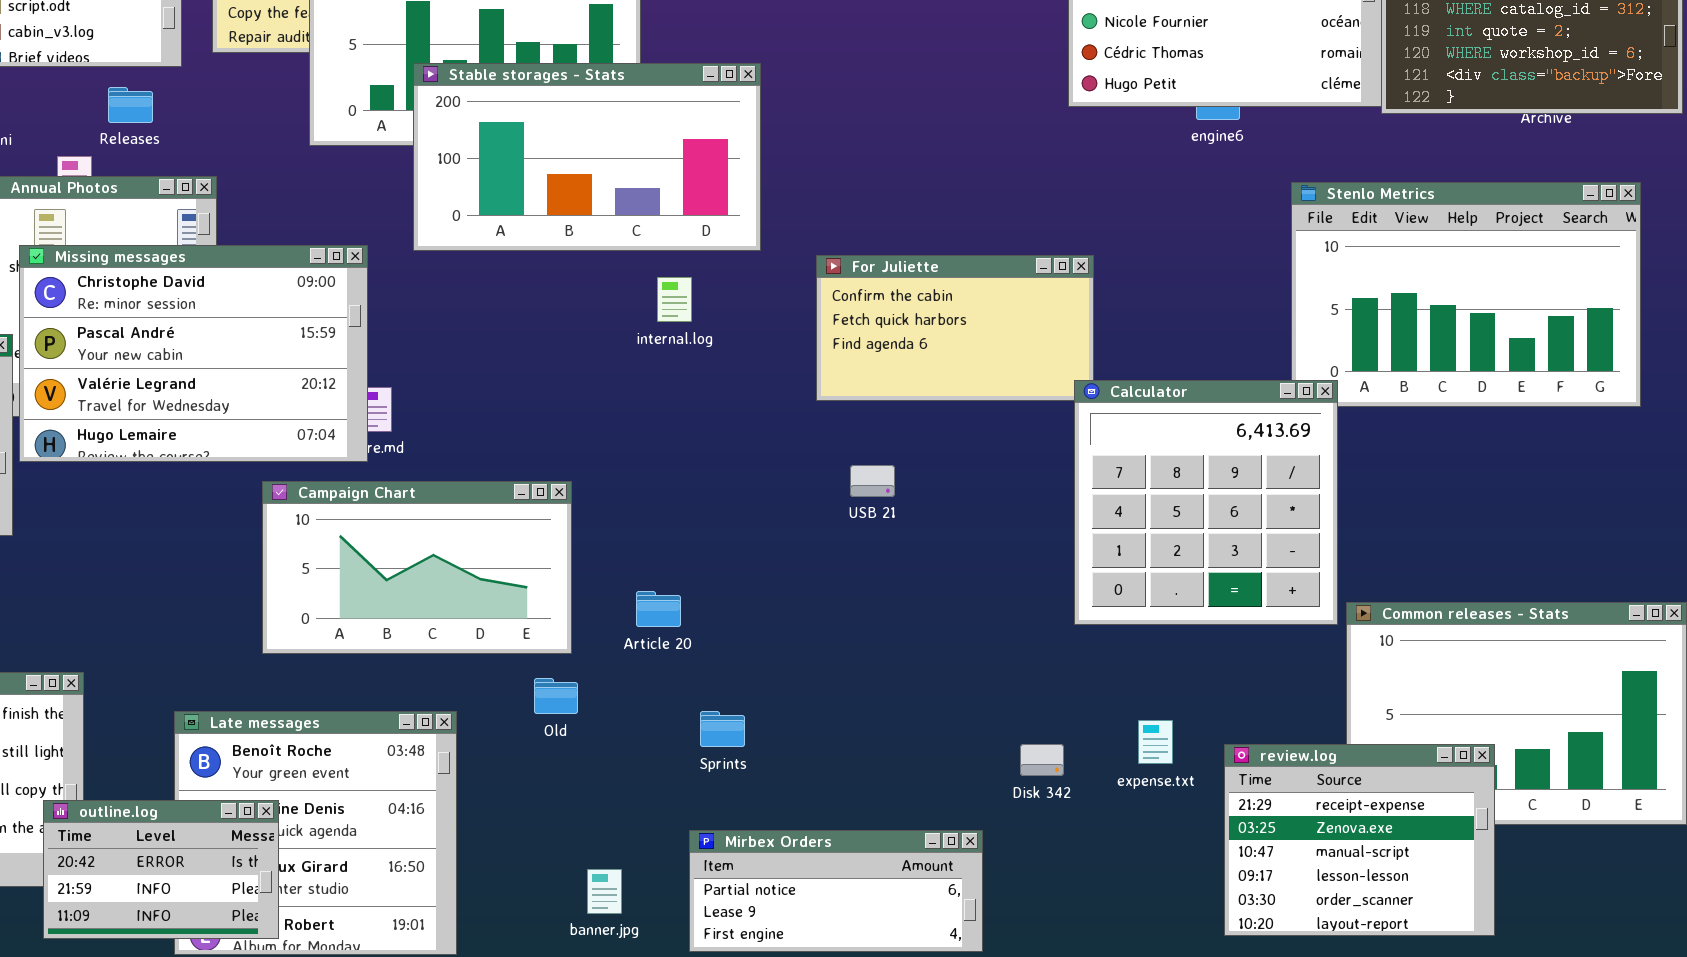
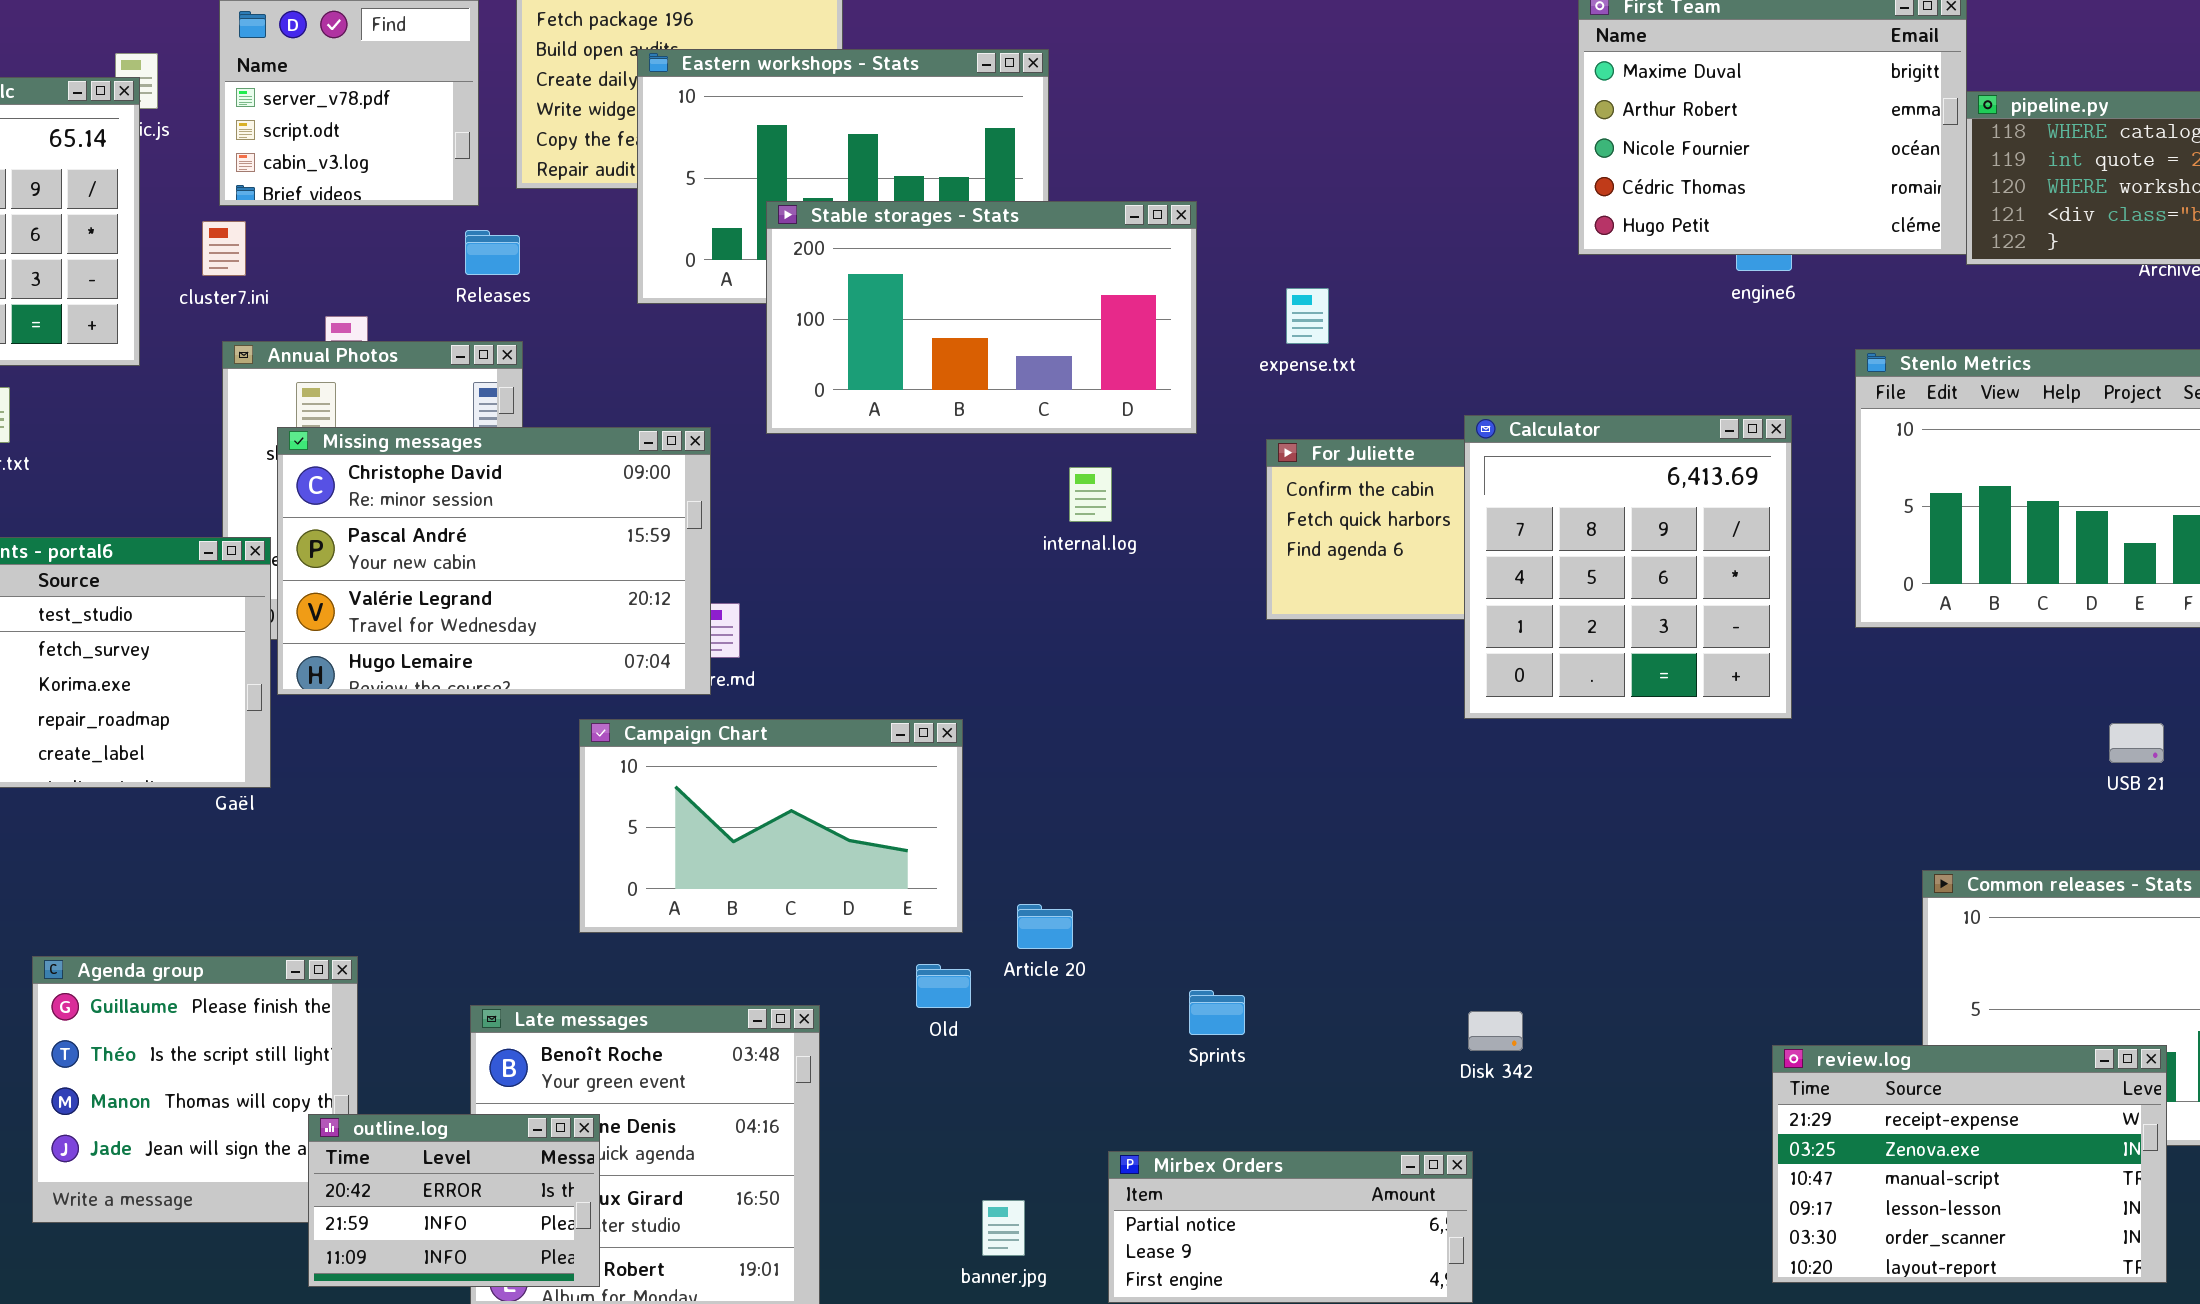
Releases: [108,87,153,123] -> [465,230,520,275], moved
Calculator: [1074,380,1338,625] -> [1464,415,1792,719], moved
USB 21: [850,465,895,497] -> [2109,723,2164,763], moved
Article 20: [636,591,681,627] -> [1017,904,1073,949], moved
Sprints: [700,711,745,747] -> [1189,990,1245,1035], moved
expense.txt: [1138,720,1173,764] -> [1286,288,1329,344], moved
Disk 342: [1020,744,1064,776] -> [1468,1011,1523,1051], moved
review.log: [1224,744,1495,936] -> [1772,1045,2167,1283], resized

